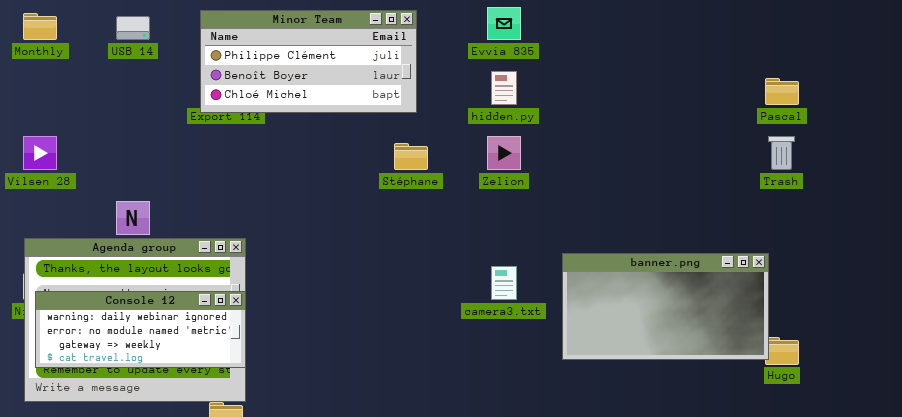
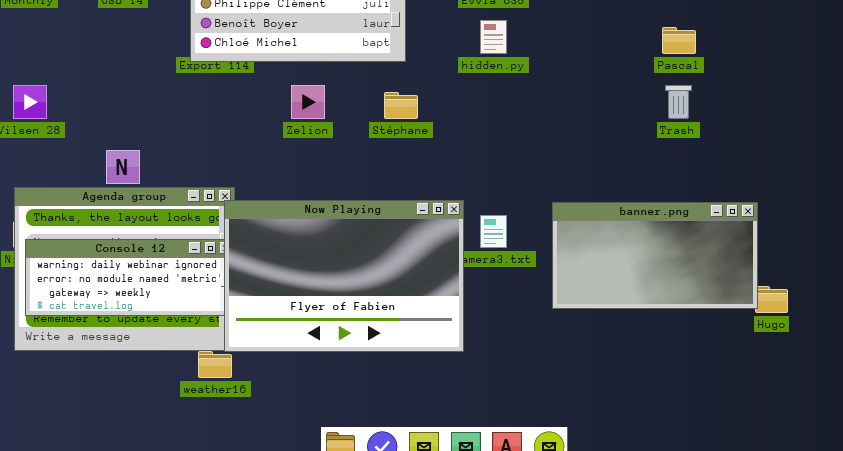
Pascal: [765,78,799,105] -> [662,27,696,54], moved
Zelion: [487,136,521,170] -> [291,85,325,119], moved
Trash: [768,136,795,170] -> [665,85,692,119], moved
Now Playing: none -> [224,200,464,352], opened

